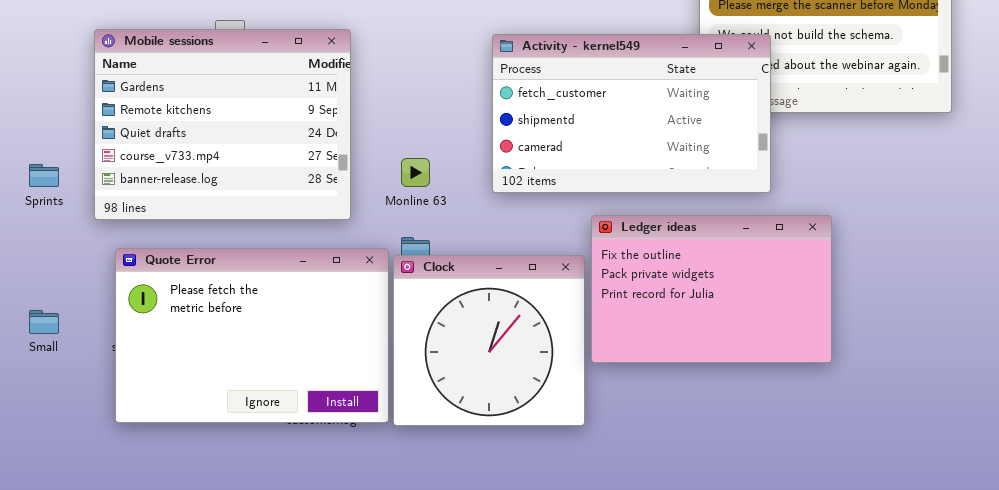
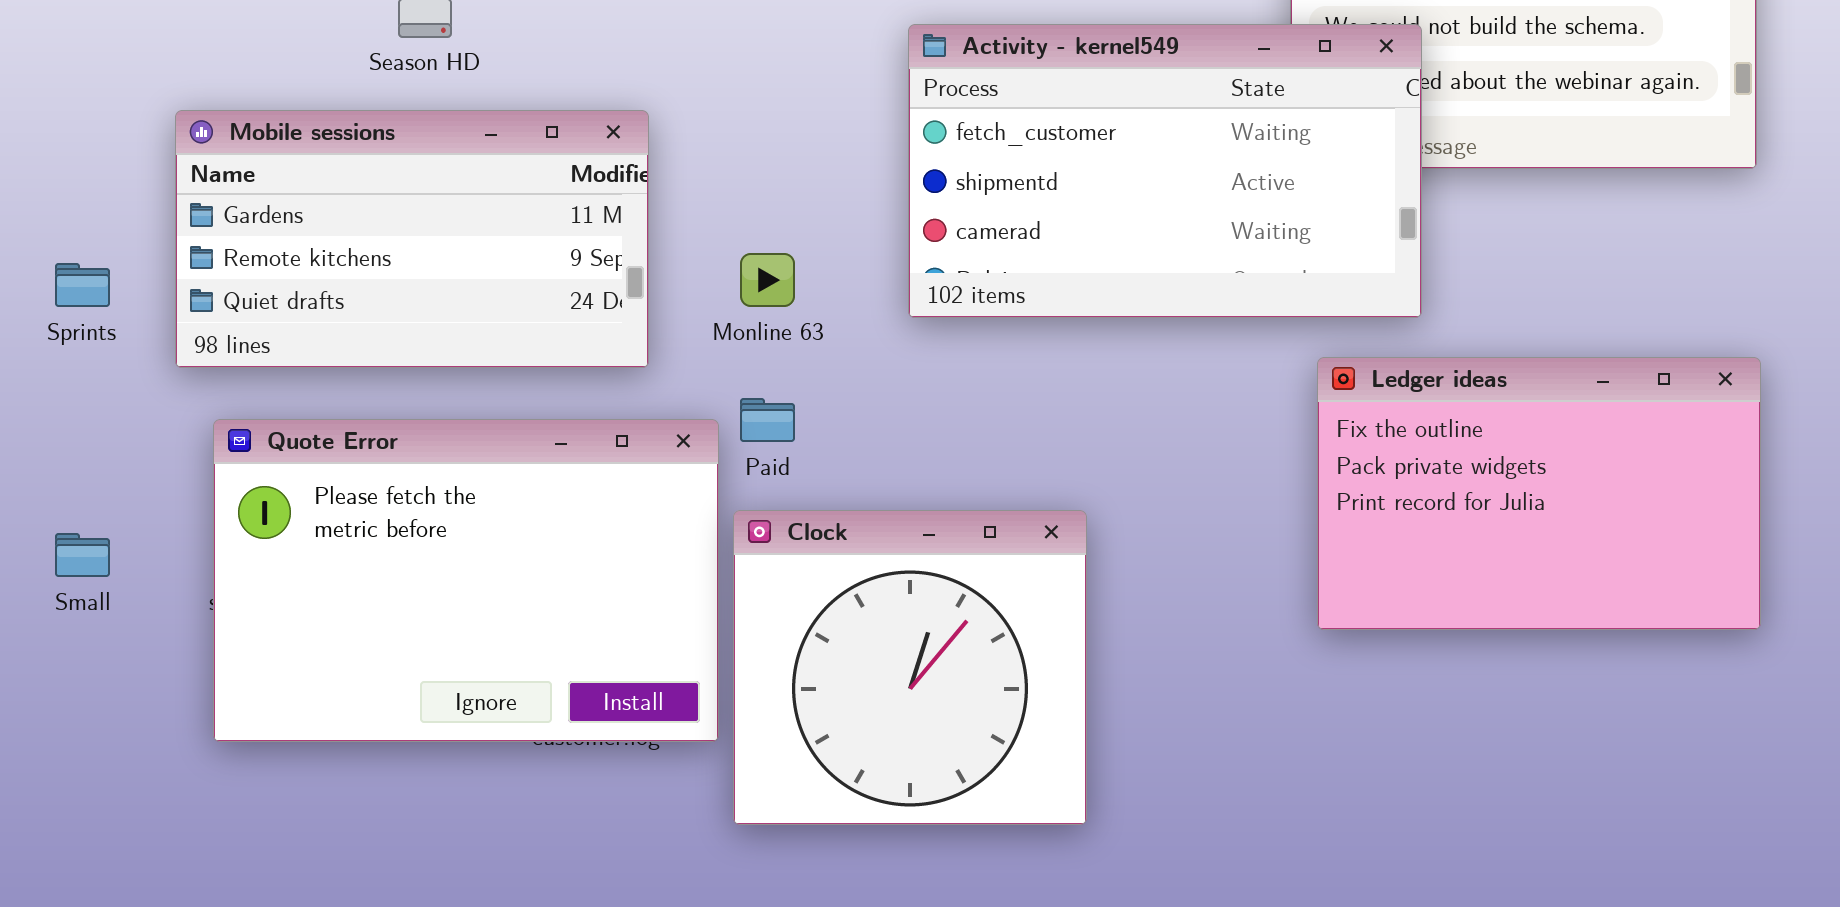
Mobile sessions: [94,29,351,220] -> [175,110,649,368], resized
Ledger ideas: [591,215,832,363] -> [1317,357,1761,630], moved
Clock: [393,255,585,426] -> [733,510,1087,825], moved

